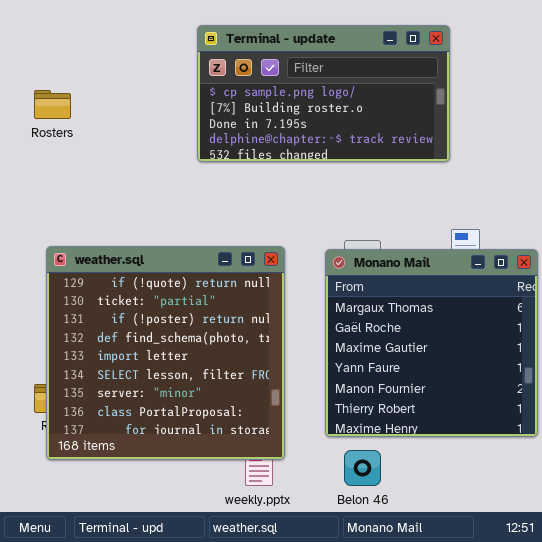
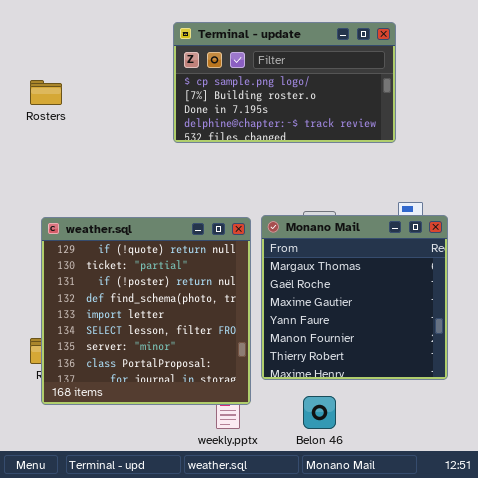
Monano Mail: [325,249,538,437] -> [261,215,448,380], moved

